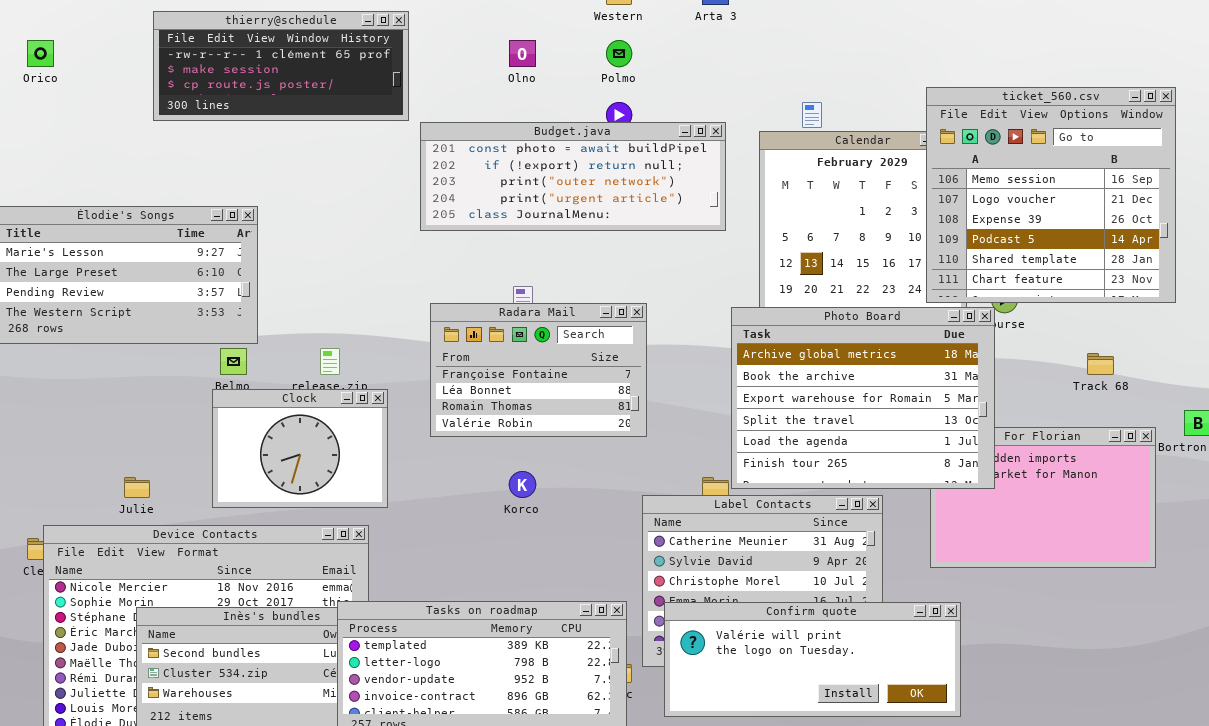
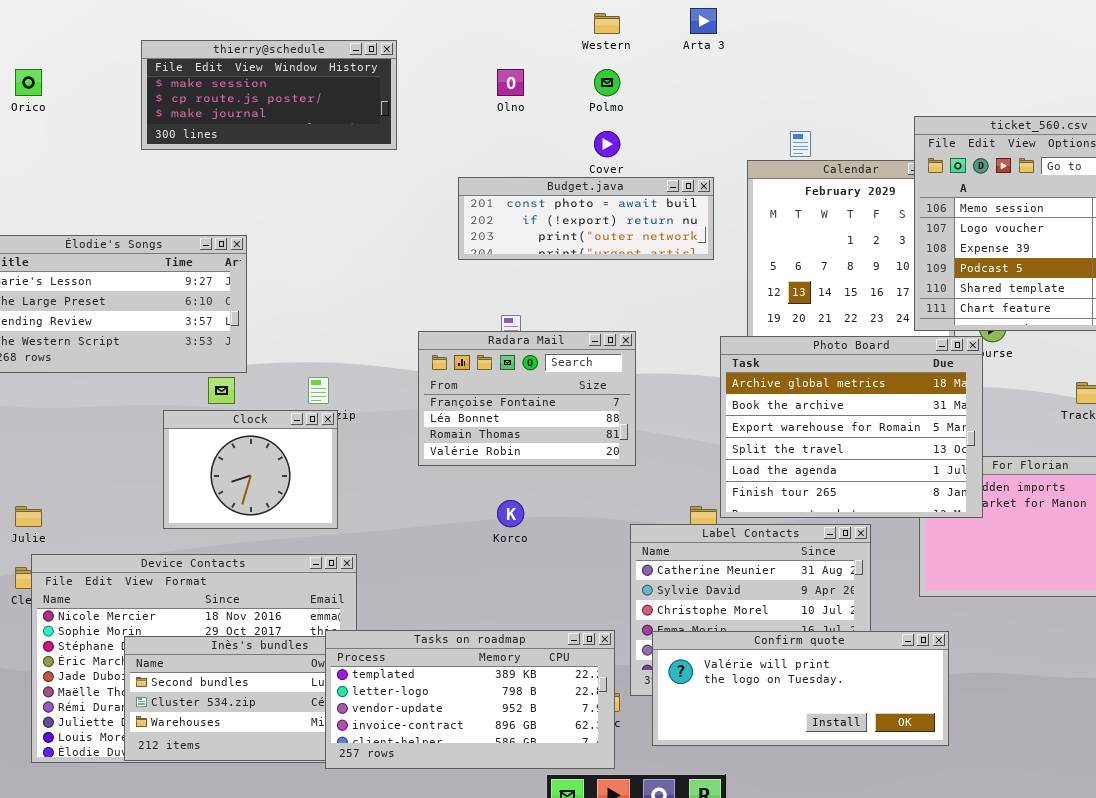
thierry@schedule: [153,11,409,121] -> [141,40,397,150], scrolled down 1 row
Budget.java: [420,122,726,231] -> [458,177,714,260], resized
Clock: [212,389,388,508] -> [163,410,338,529], moved
Julie: [124,477,150,498] -> [15,506,42,527], moved

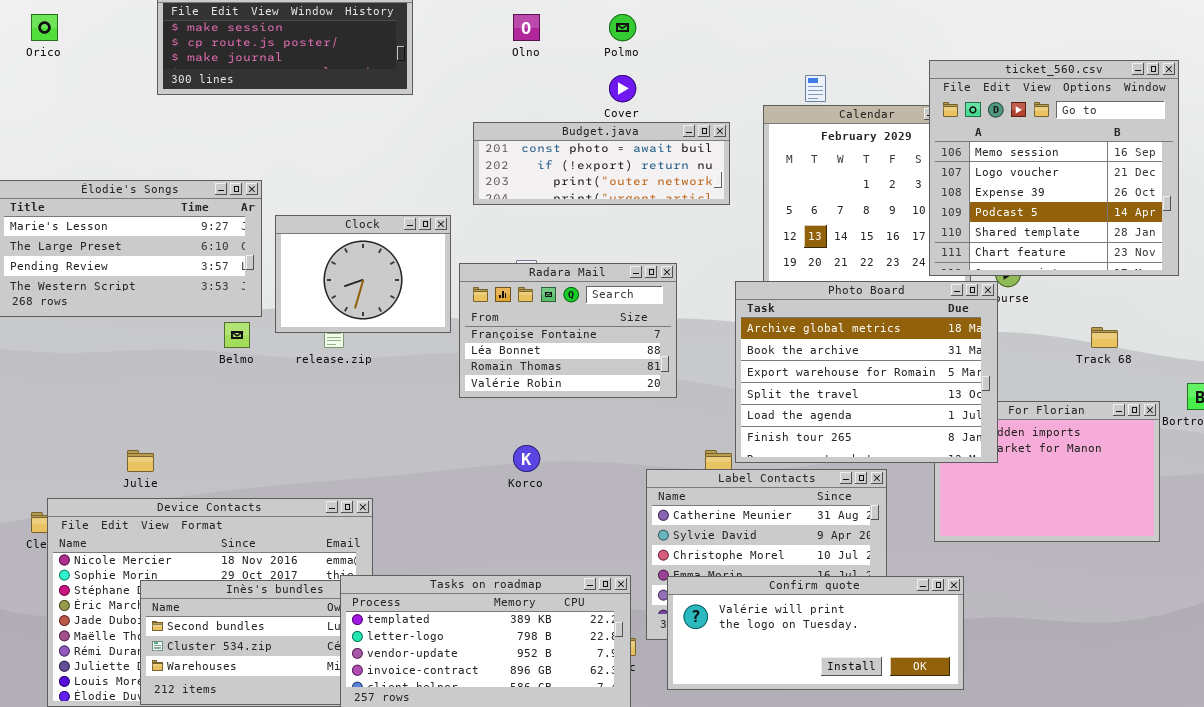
Radara Mail: [418,331,636,466] -> [459,263,677,398], moved
Clock: [163,410,338,529] -> [275,215,451,333], moved
Julie: [15,506,42,527] -> [127,450,154,472], moved

